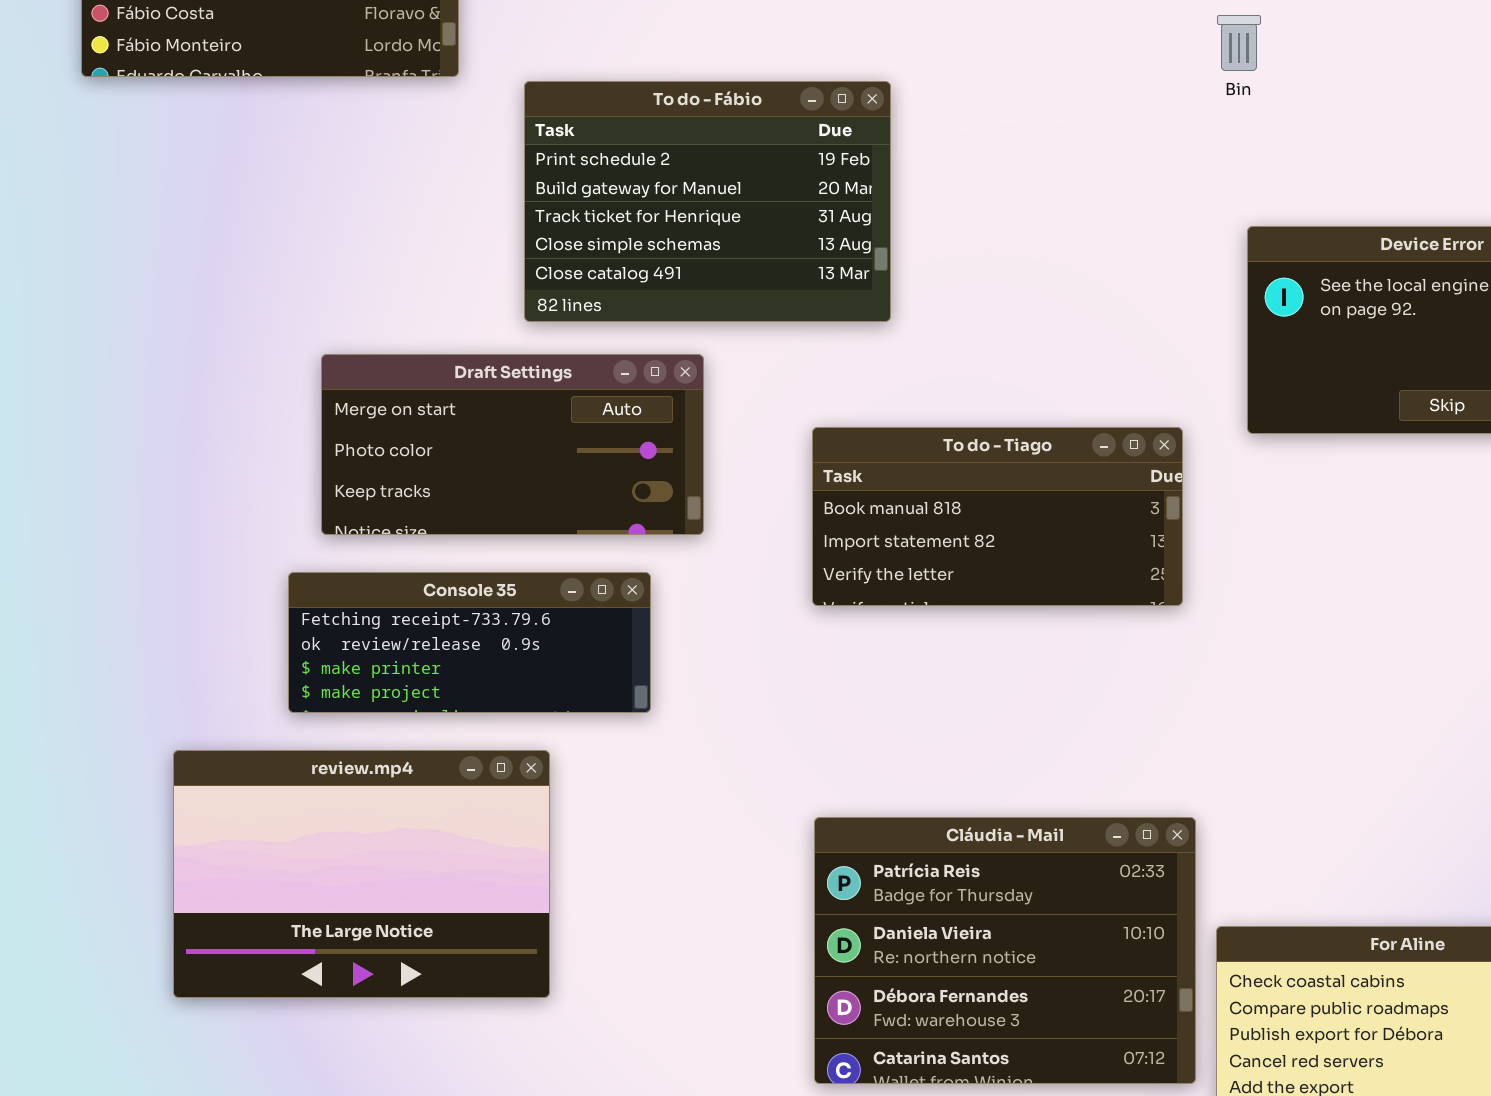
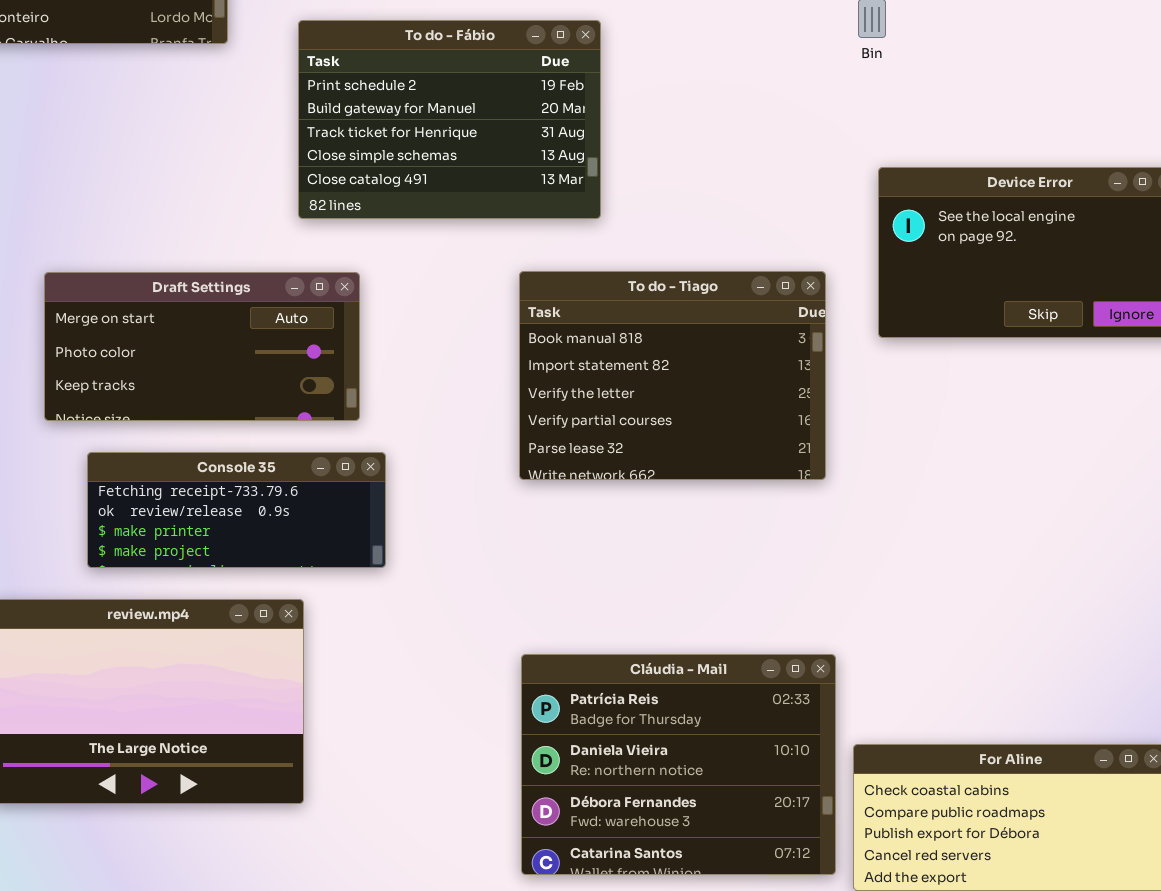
To do - Fábio: [524,81,891,322] -> [298,20,601,219], moved
Draft Settings: [321,354,704,535] -> [44,272,360,421], moved
To do - Tiago: [812,427,1183,606] -> [519,271,826,480], resized

